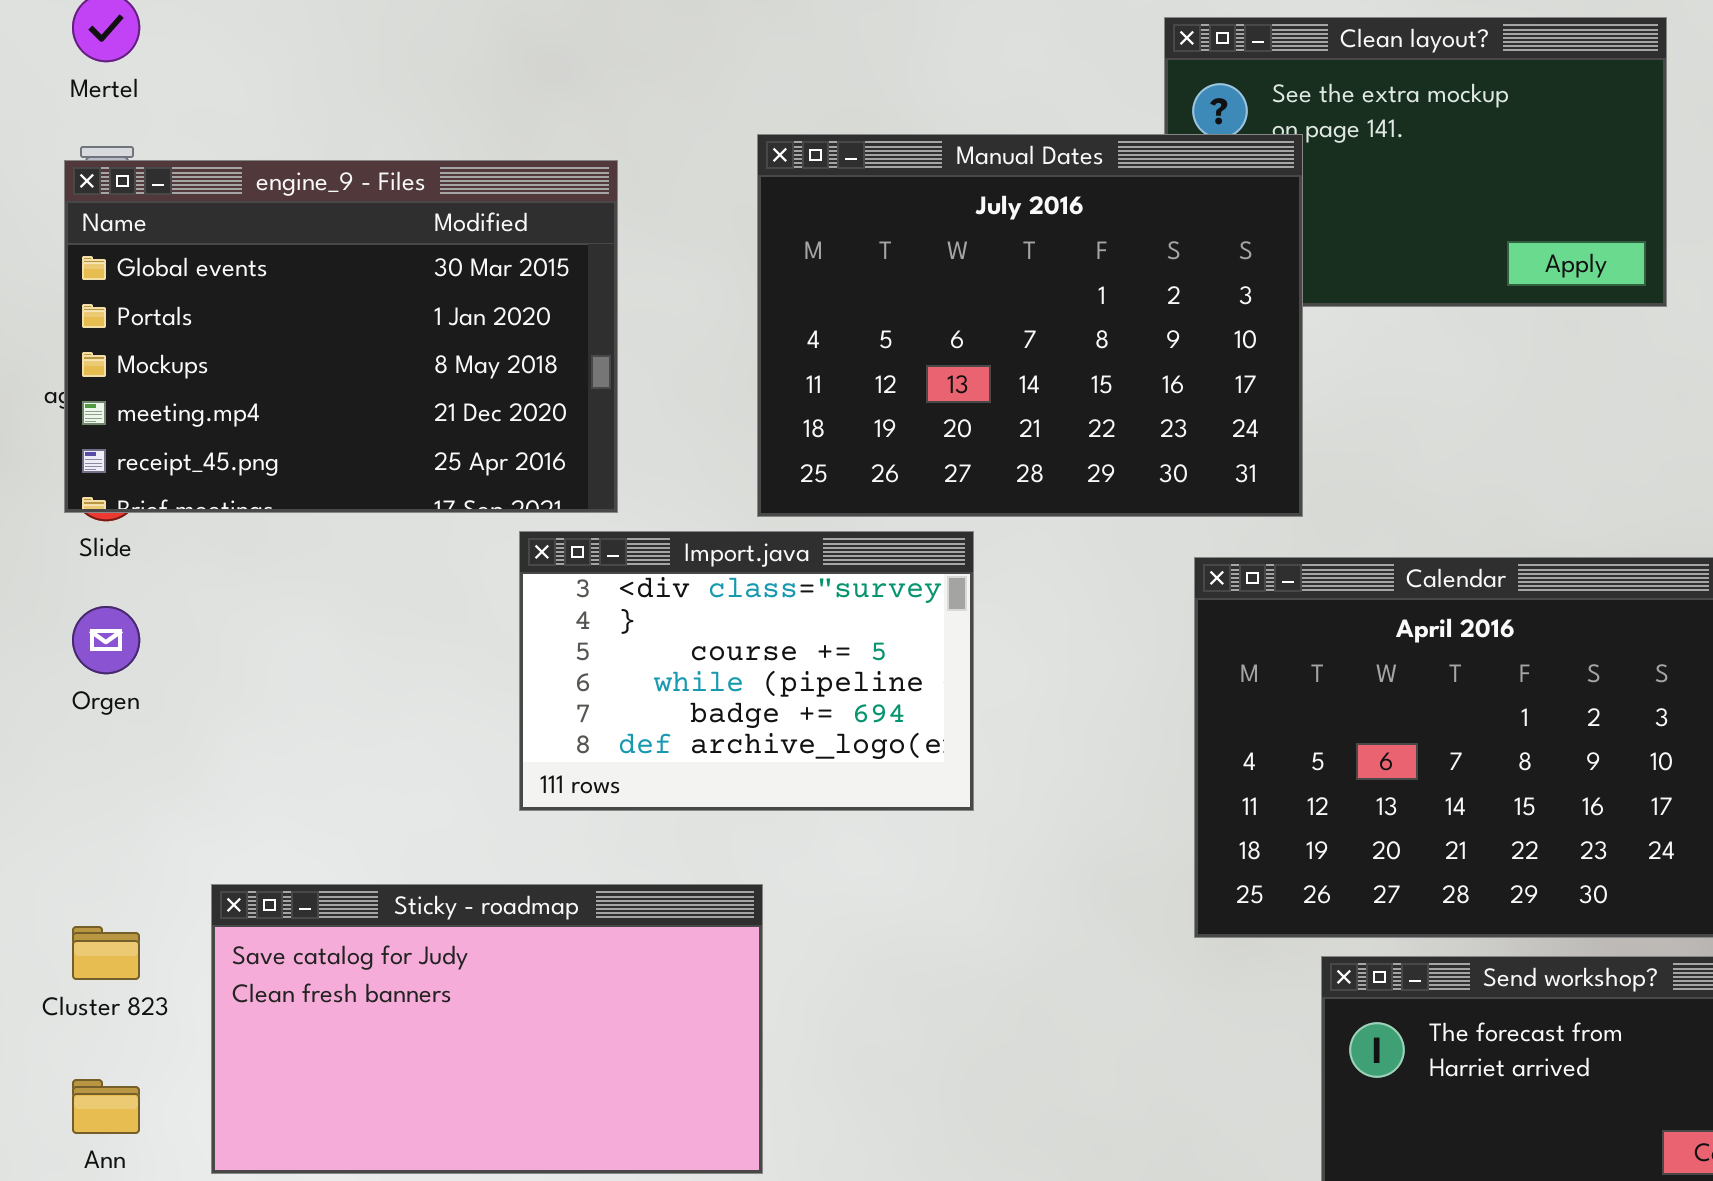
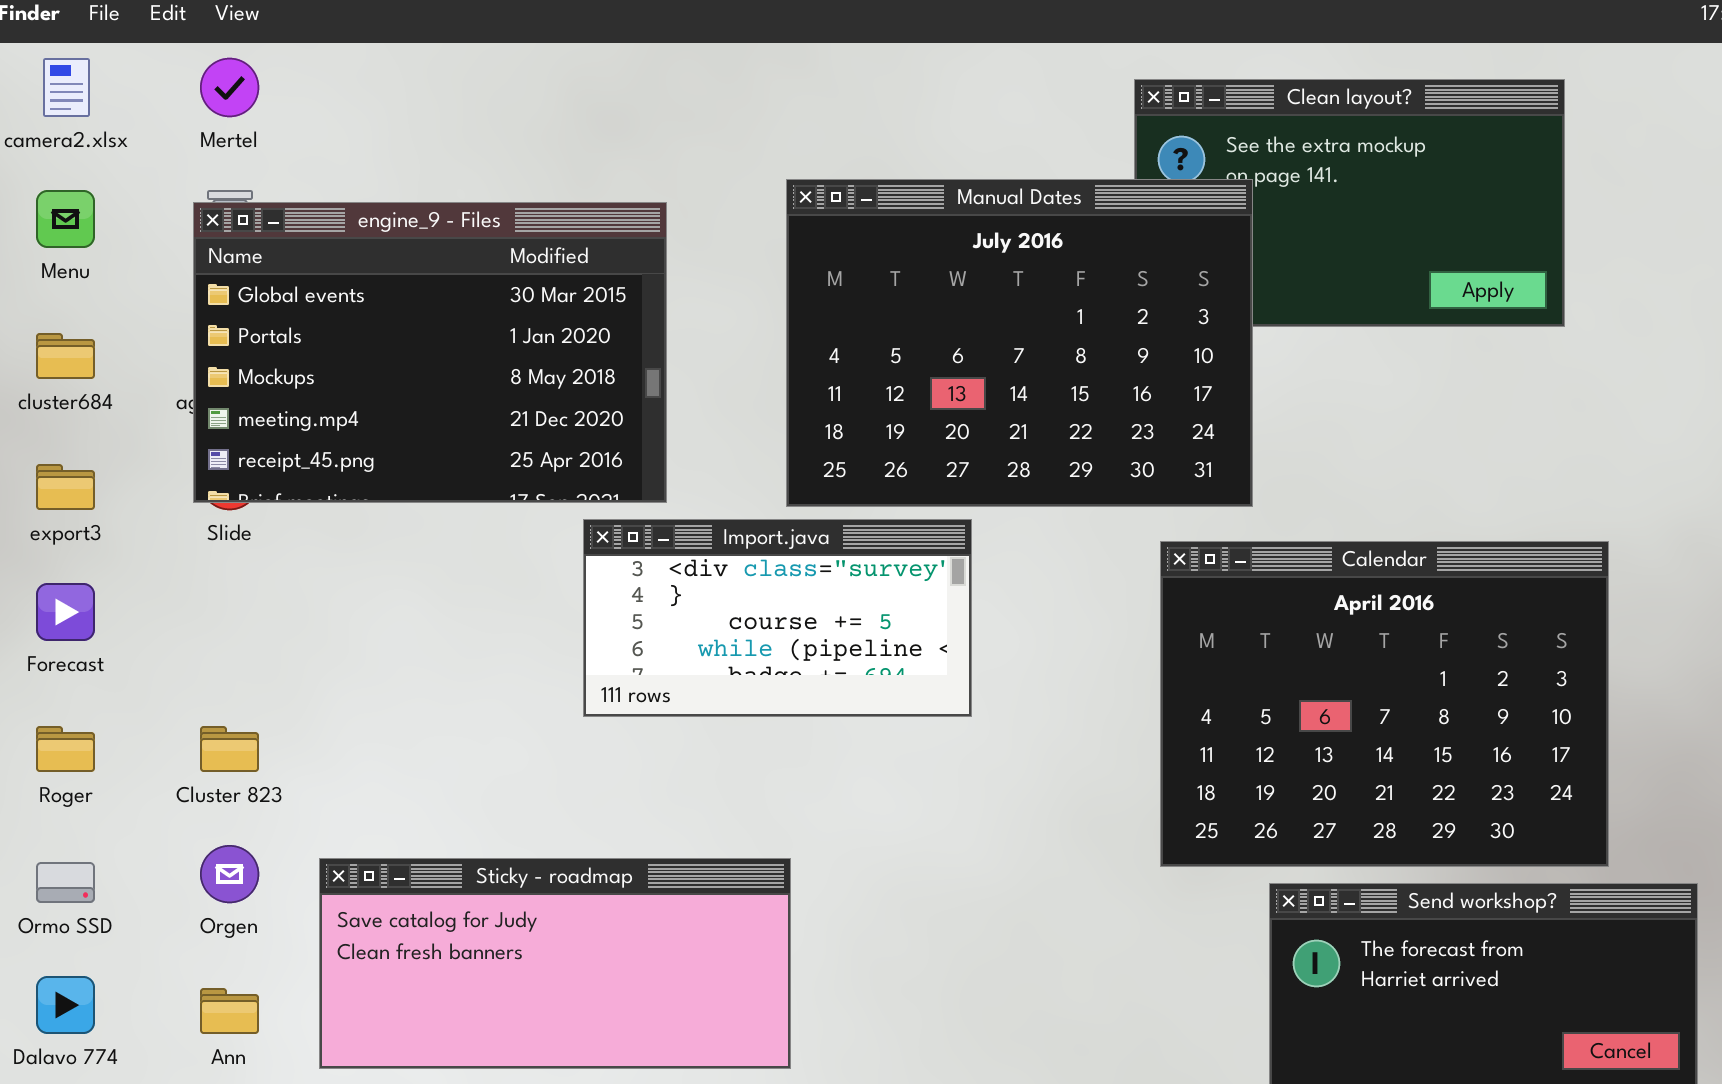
Import.java: [519,531,974,811] -> [583,519,972,717], resized
Orgen: [72,606,140,674] -> [200,845,259,903], moved
Sticky - roadmap: [211,884,763,1174] -> [319,858,791,1069], resized
Cluster 823: [72,926,140,980] -> [200,726,259,772], moved

